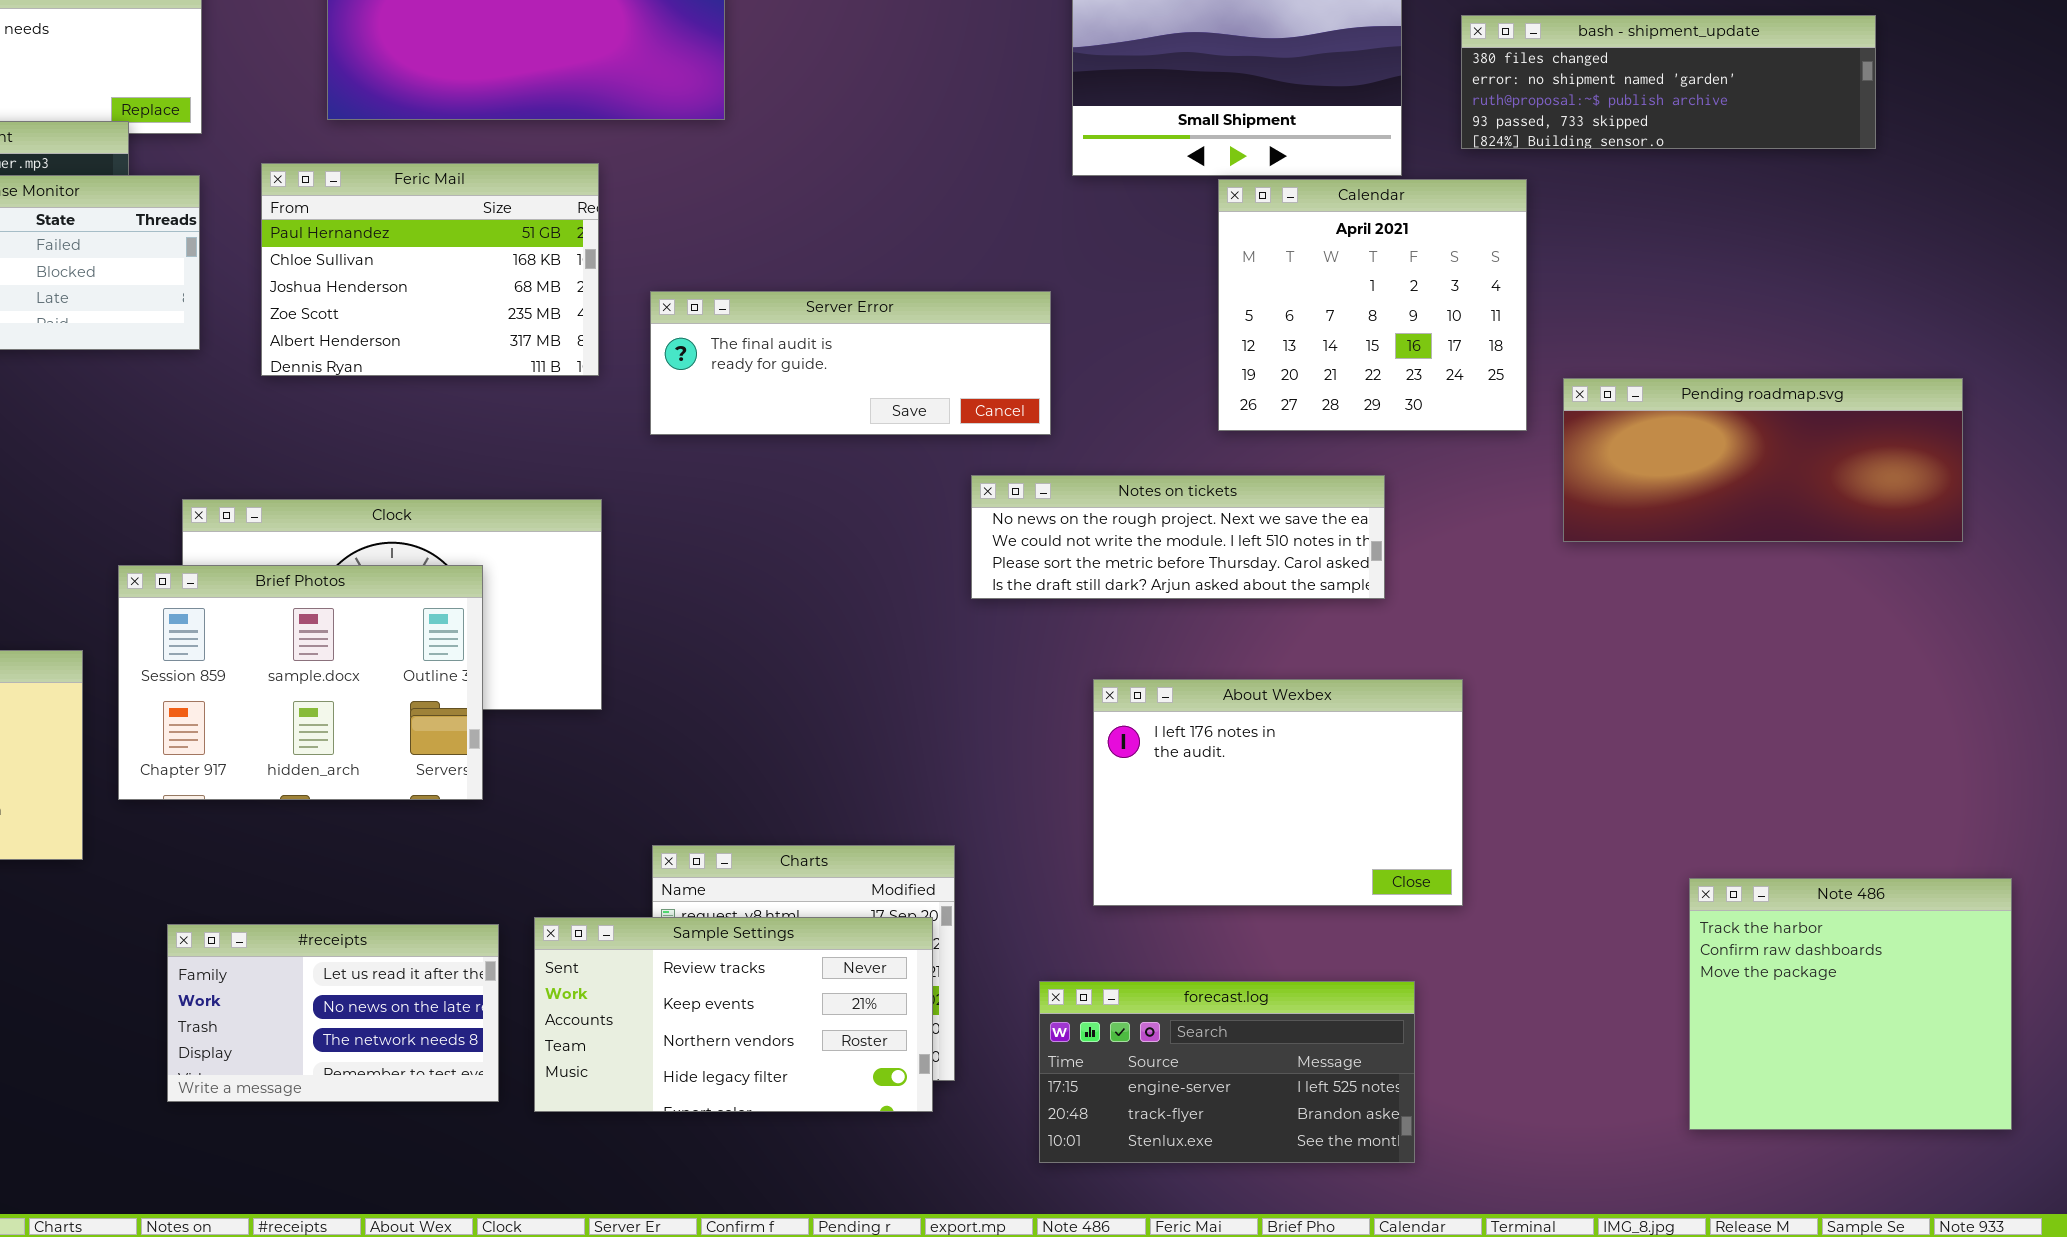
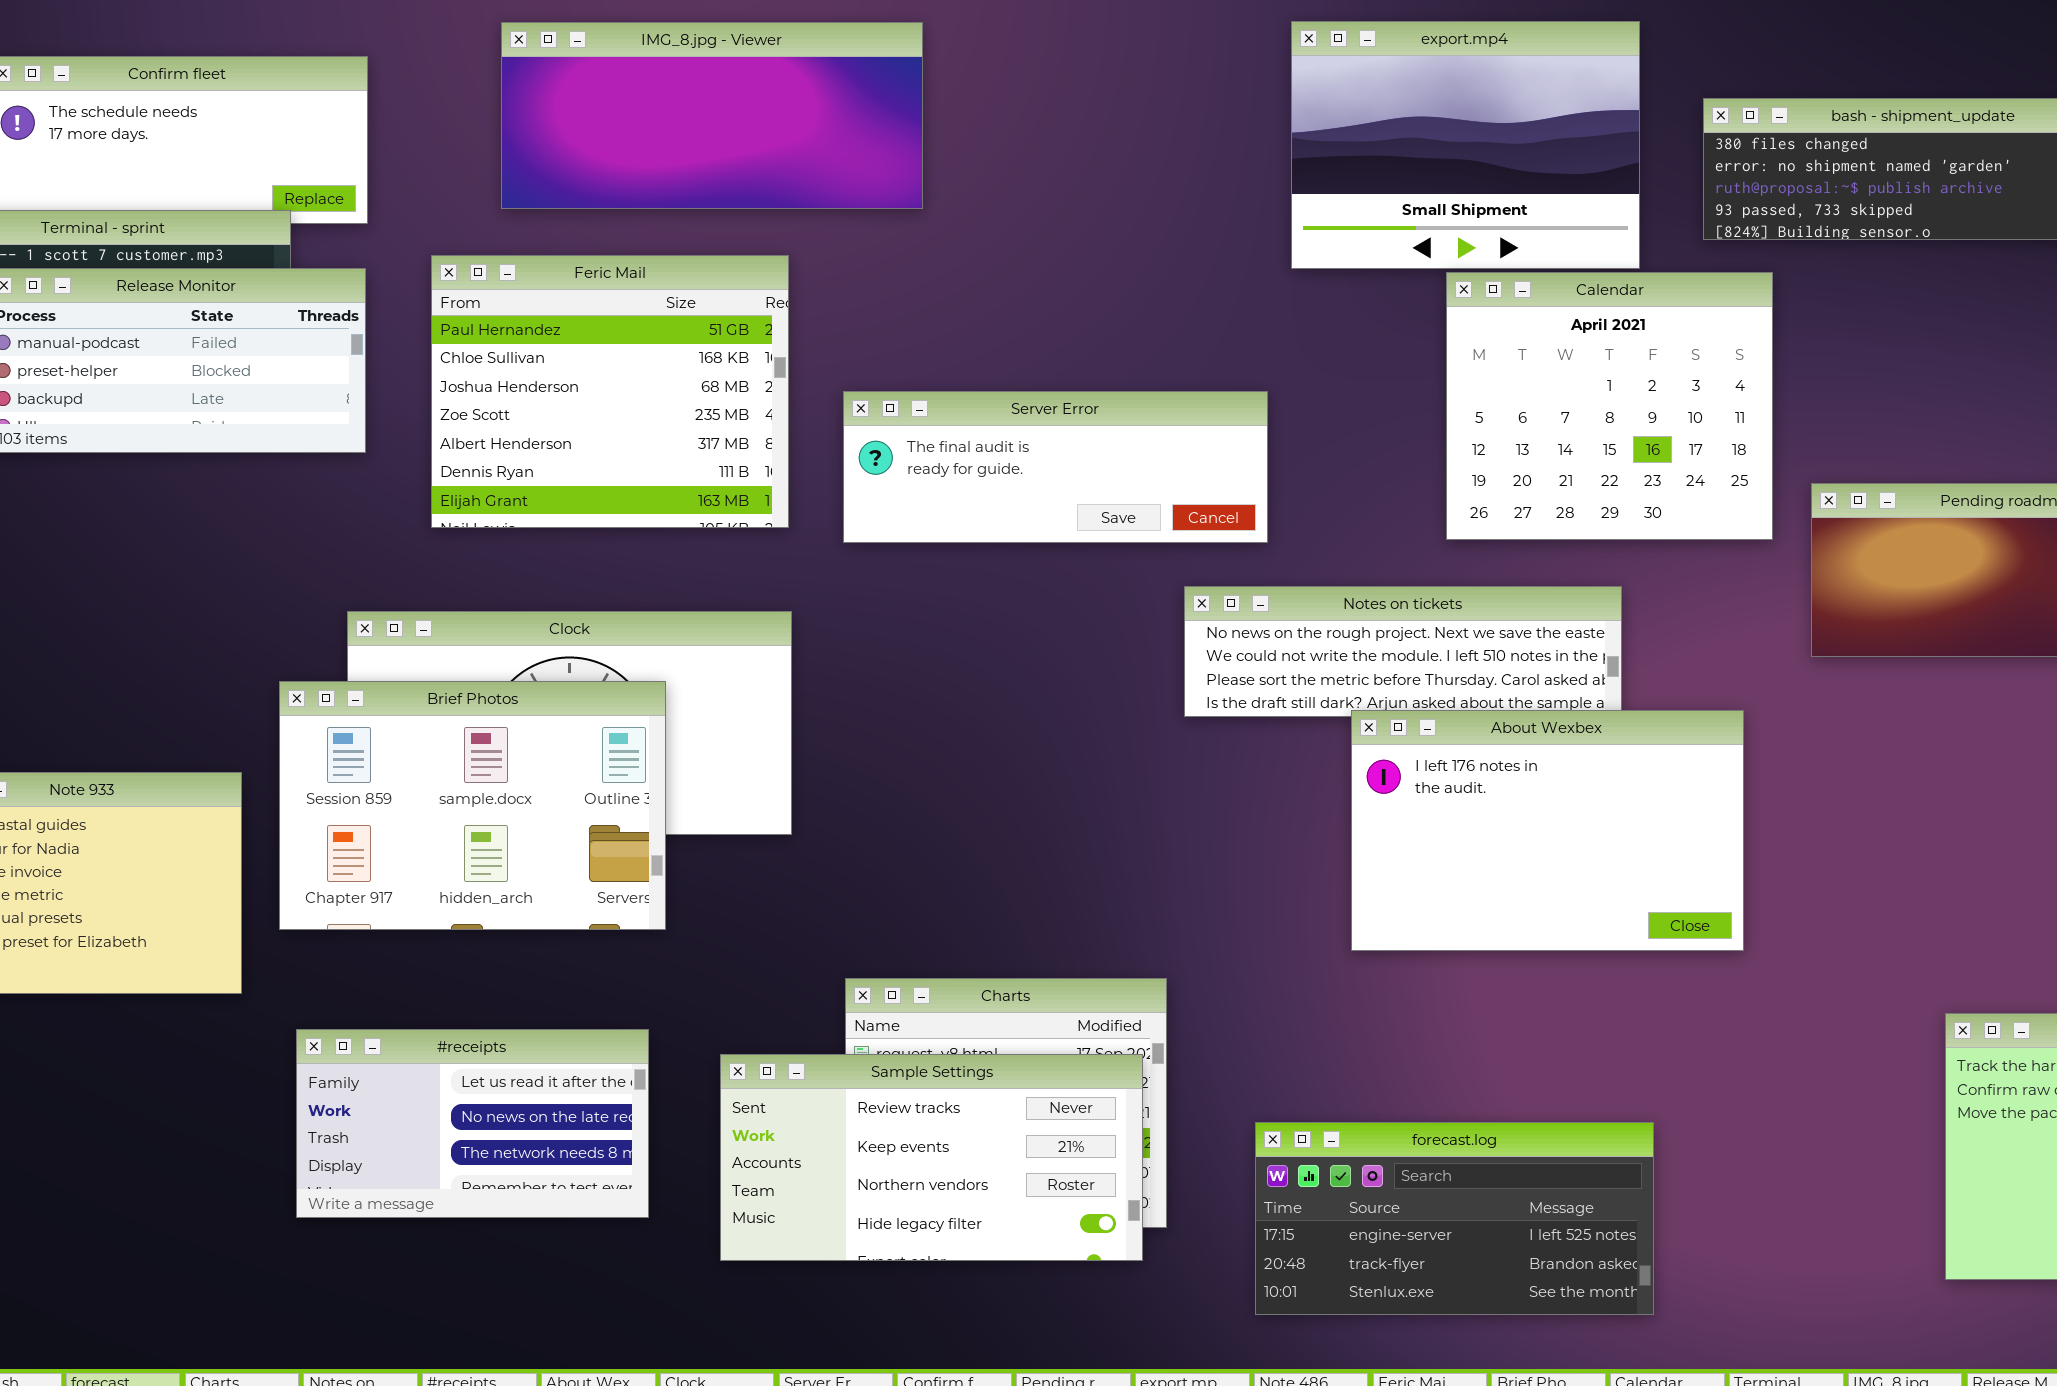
Feric Mail: [261,163,599,376] -> [431,255,789,528], resized
About Wexbex: [1093,679,1463,906] -> [1351,710,1744,951], moved
#receipts: [167,924,499,1102] -> [296,1029,649,1218], moved

